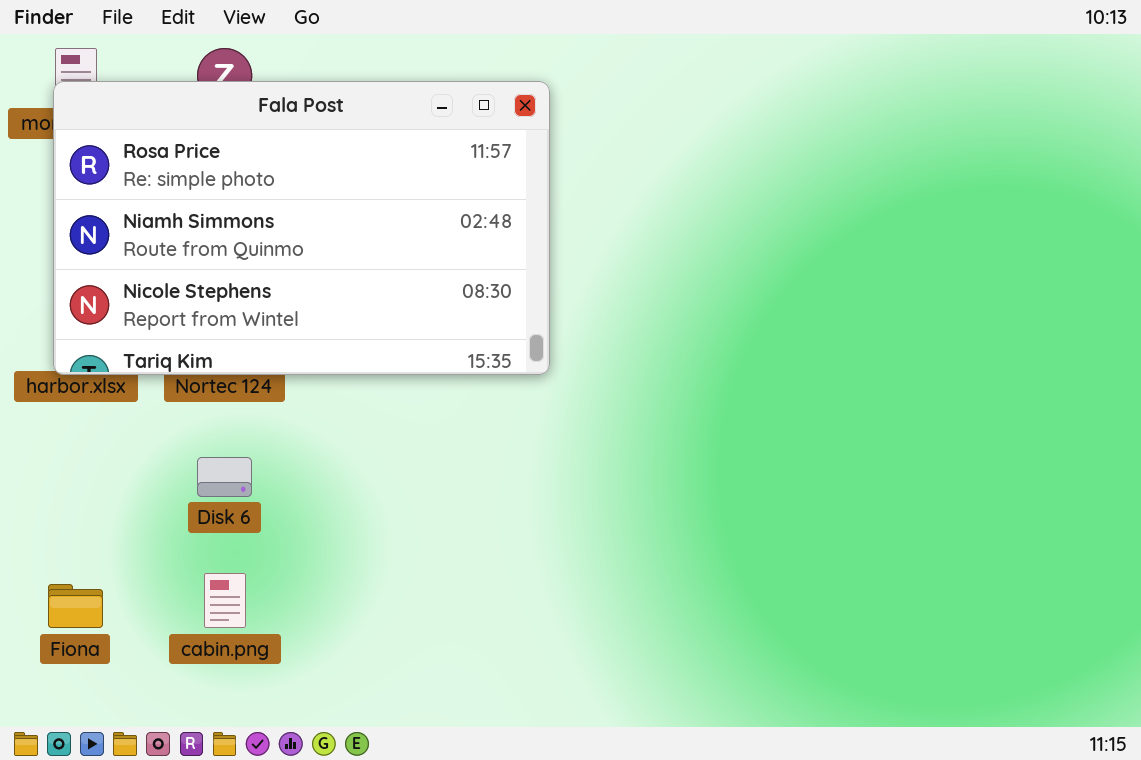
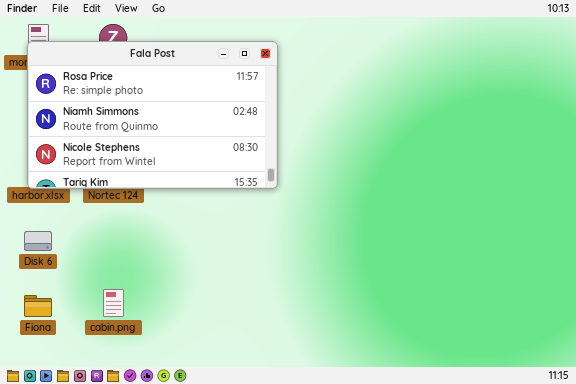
Disk 6: [197,457,252,497] -> [24,231,52,251], moved

